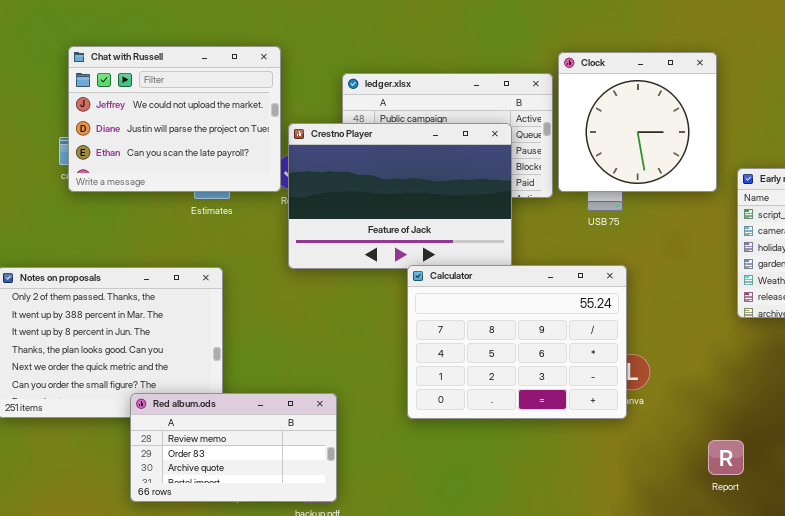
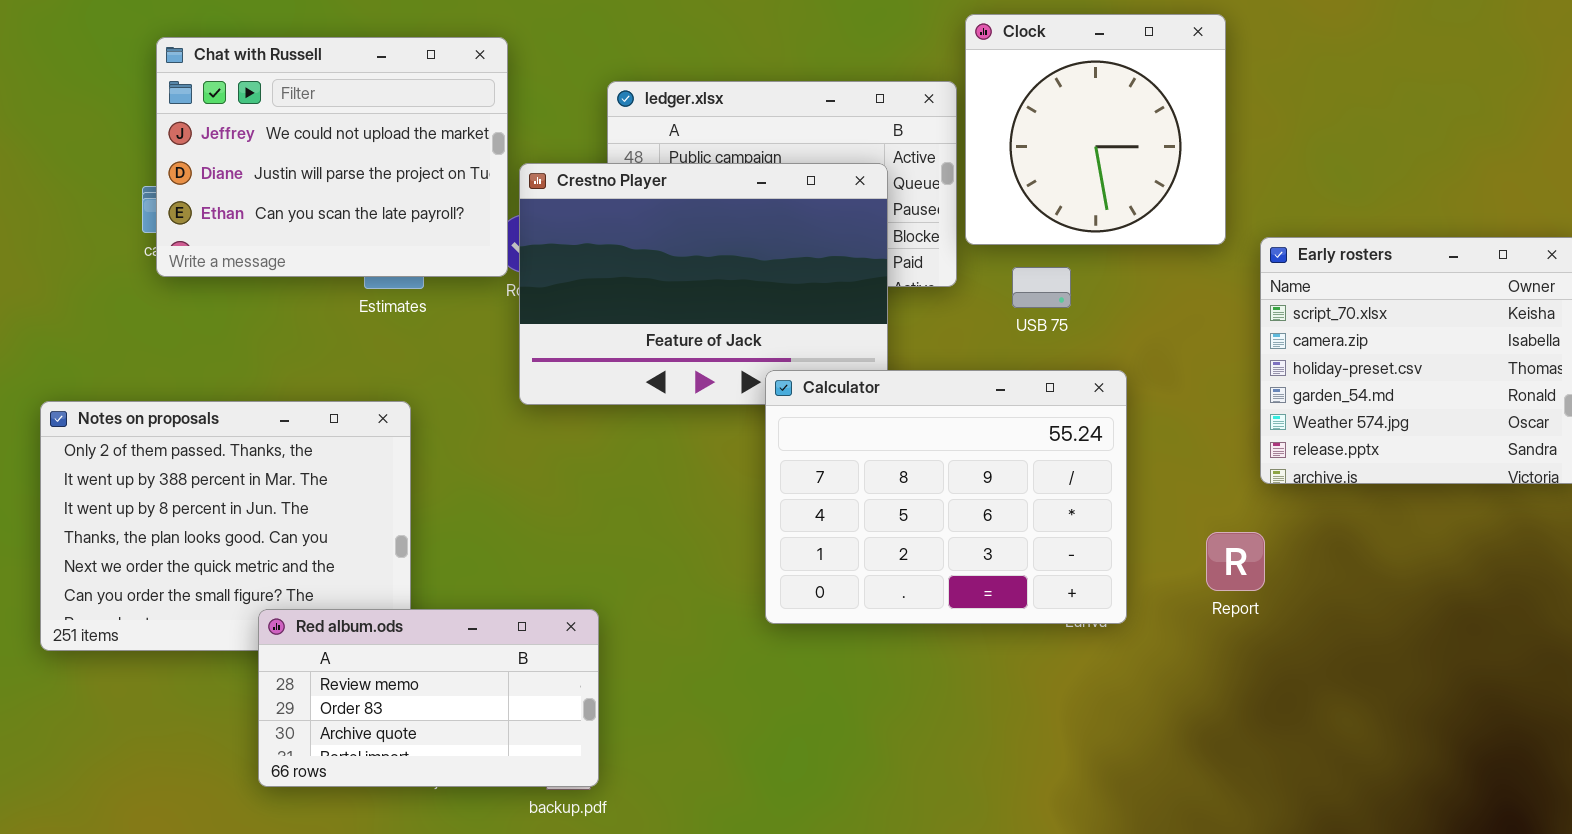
Clock: [558,52,717,192] -> [965,14,1226,245], moved
Calculator: [407,265,627,419] -> [765,370,1127,624], moved
Report: [708,440,744,475] -> [1206,532,1265,591], moved

